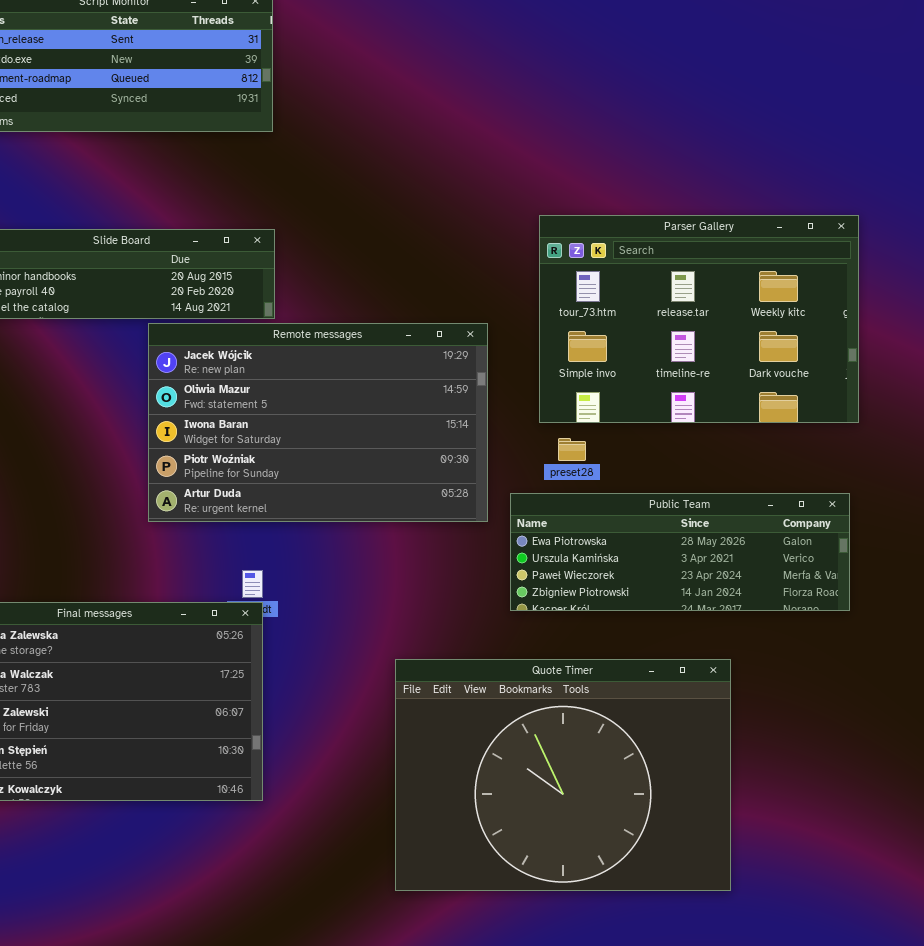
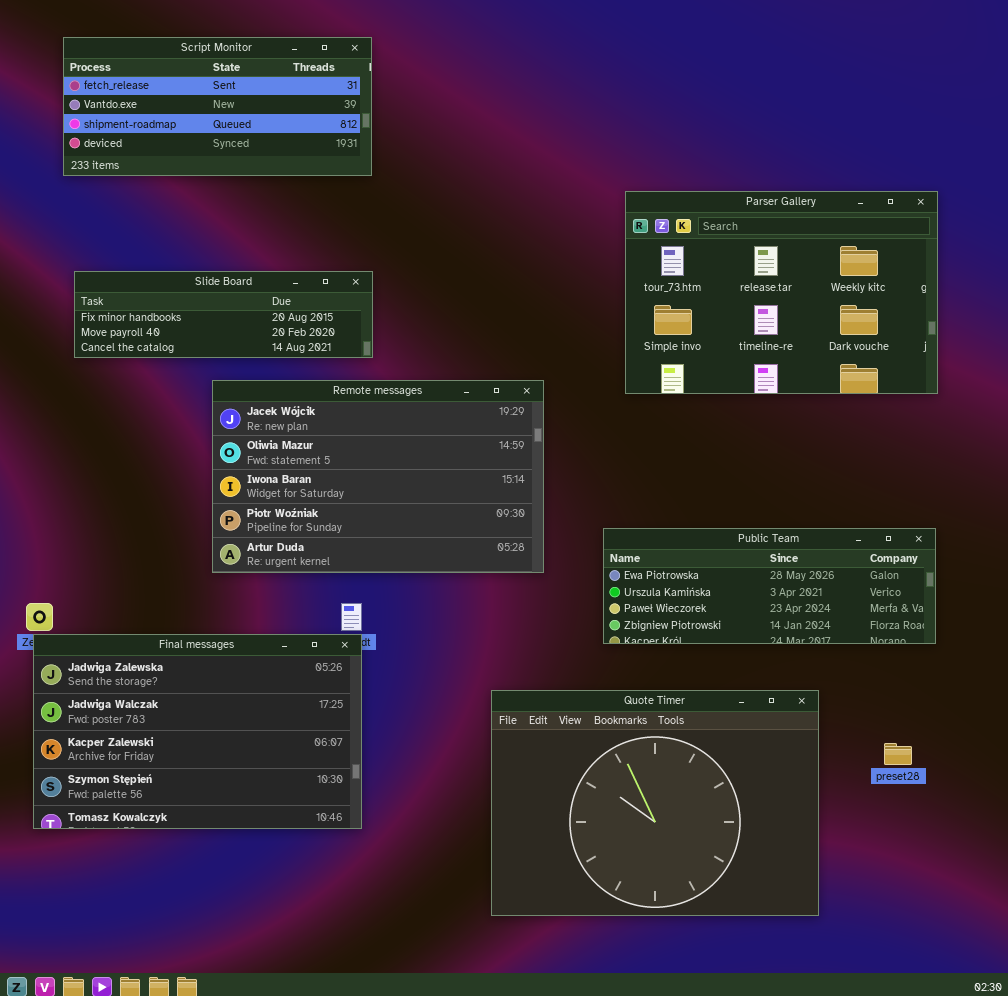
Parser Gallery: [539,215,859,423] -> [625,191,938,394], moved
Remote messages: [148,323,488,522] -> [212,380,544,573], moved
preset28: [558,438,586,461] -> [884,743,912,765], moved

